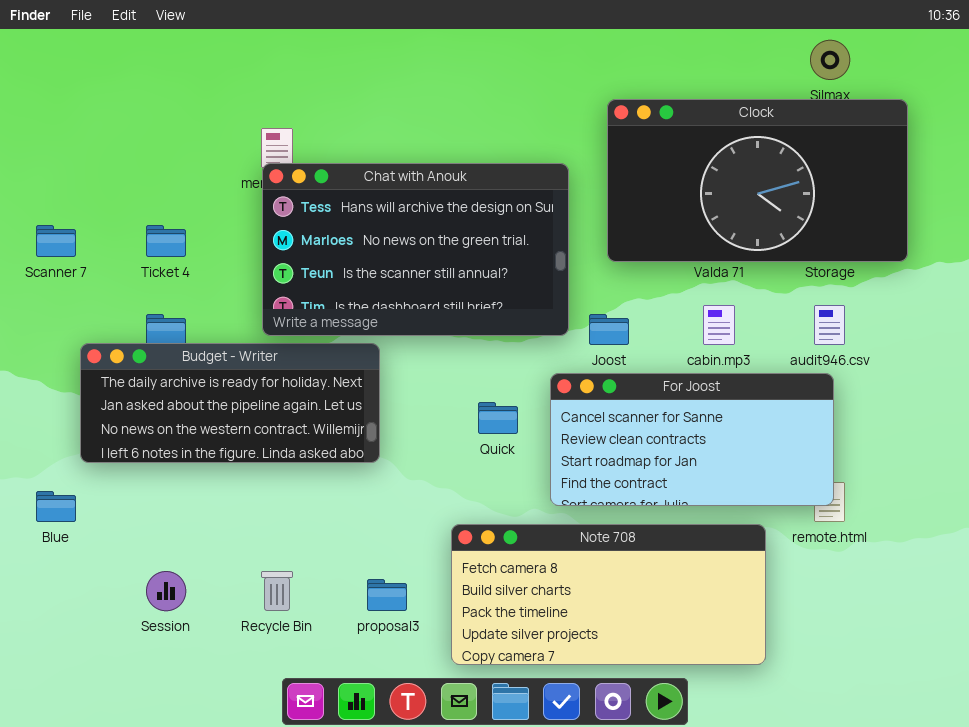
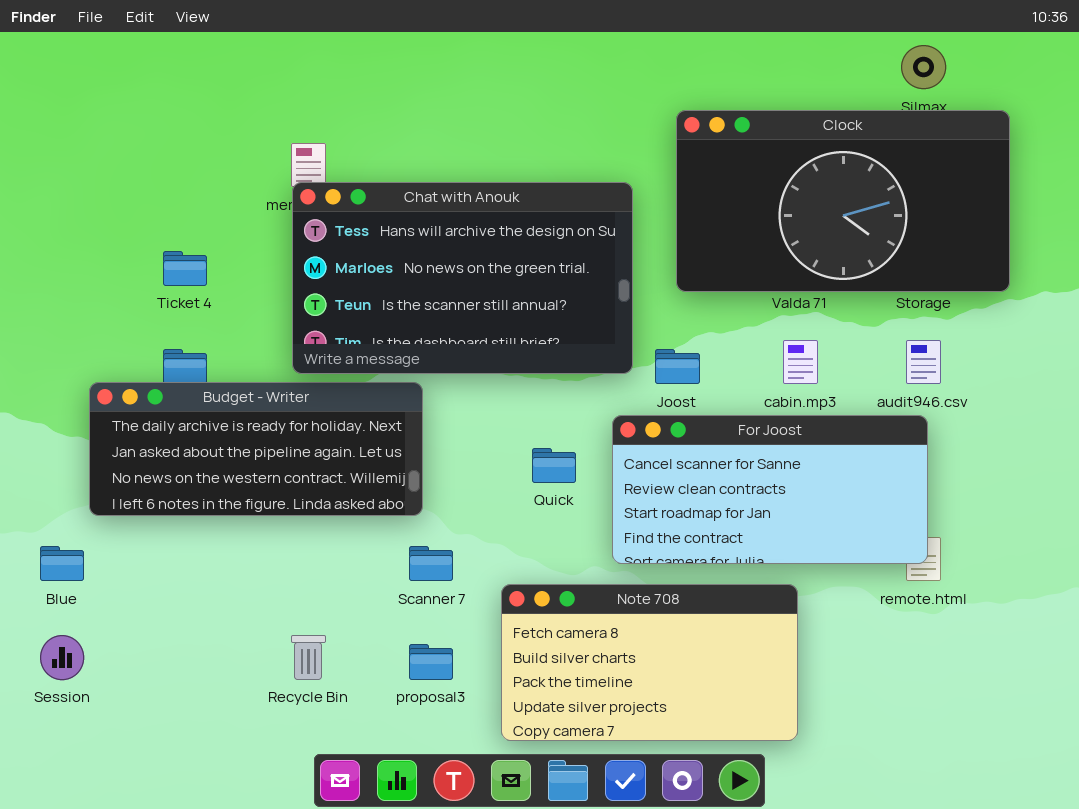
Scanner 7: [36,225,76,257] -> [409,546,453,581], moved
Note 708: [451,524,766,665] -> [501,584,798,741], resized
Session: [146,571,186,611] -> [40,635,84,680], moved

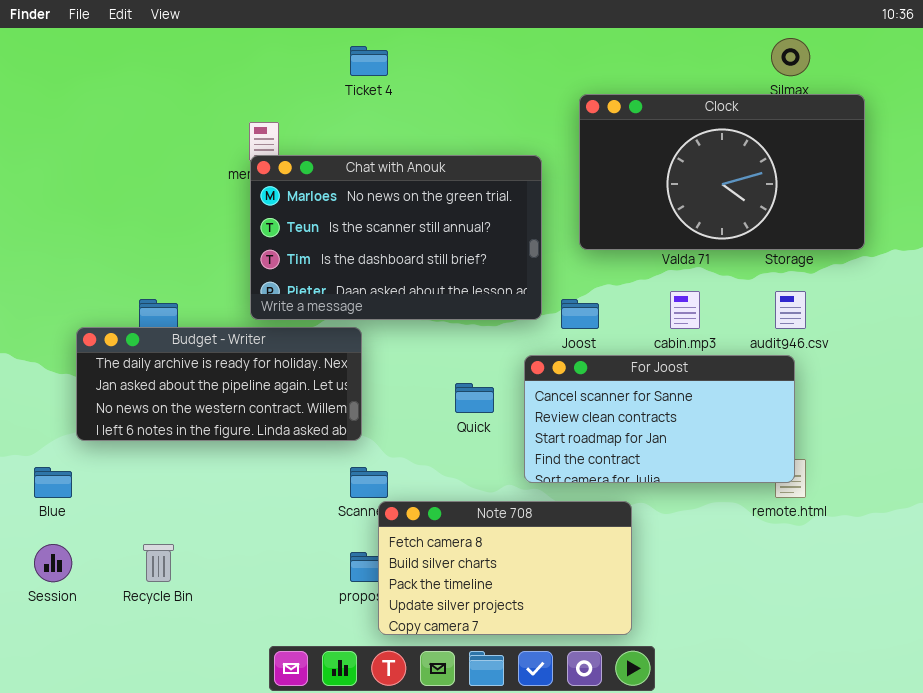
Chat with Anouk: [292,182,633,374] -> [250,155,542,320], scrolled down 1 row
Ticket 4: [163,251,207,286] -> [350,46,388,76], moved
Note 708: [501,584,798,741] -> [378,501,632,635], moved
Recycle Bin: [291,635,326,680] -> [143,544,174,582], moved

